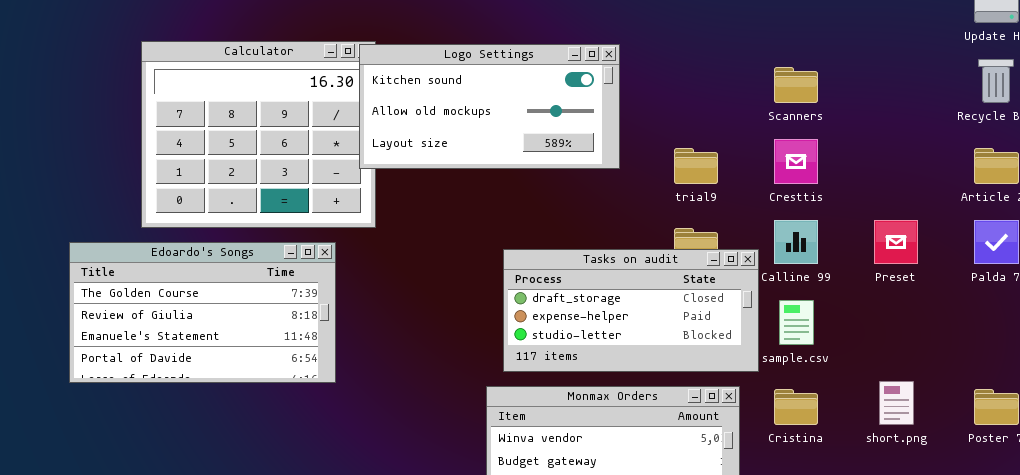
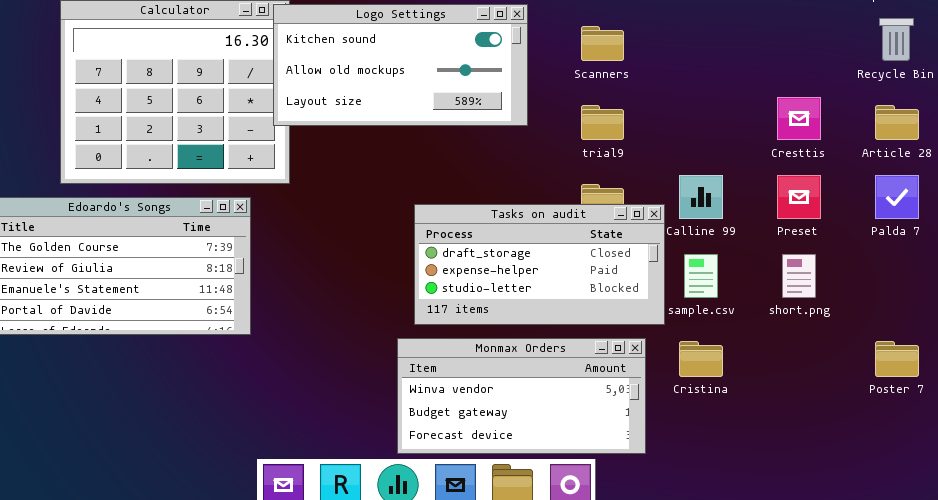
Scanners: [774,67,818,103] -> [581,26,624,61], moved
Cresttis: [774,139,818,184] -> [777,97,821,140], moved
short.png: [879,381,914,425] -> [782,254,816,298], moved

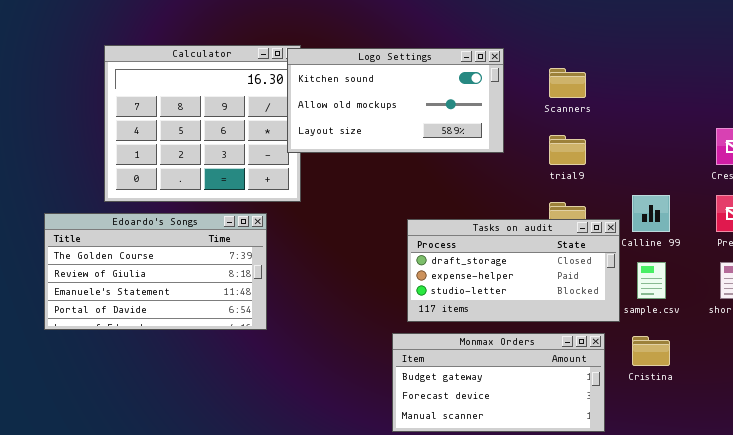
Monmax Orders: [397,338,646,454] -> [392,333,605,432], scrolled down 1 row

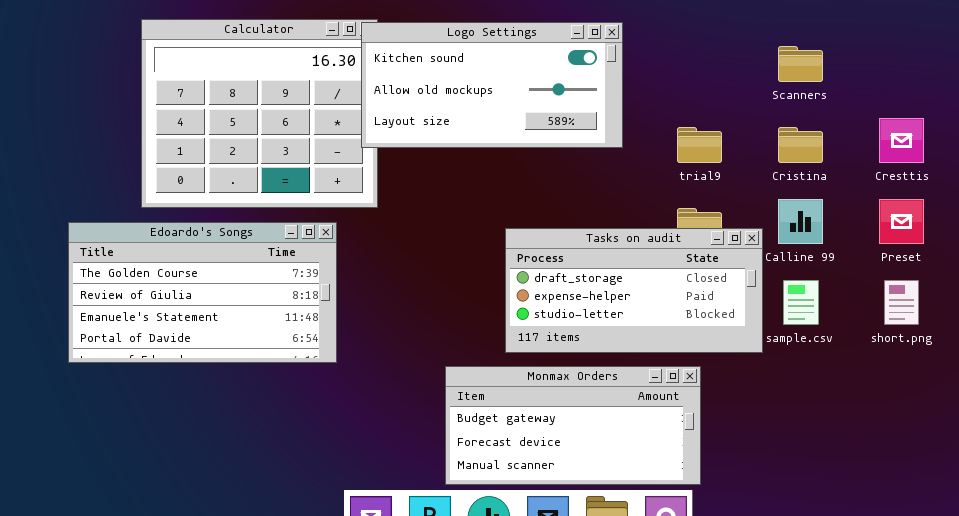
Scanners: [549,68,586,98] -> [778,46,823,82], moved
Monmax Orders: [392,333,605,432] -> [445,366,701,485], moved
Cristina: [632,336,670,366] -> [778,127,823,163], moved

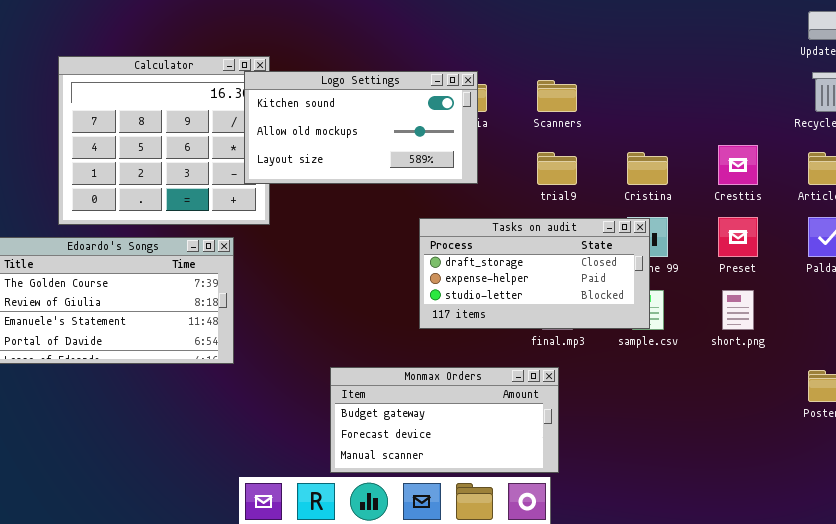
Logo Settings: [361,22,623,148] -> [244,71,478,184], moved
Scanners: [778,46,823,82] -> [537,80,577,112], moved
Tasks on audit: [505,228,763,353] -> [419,218,650,329], moved

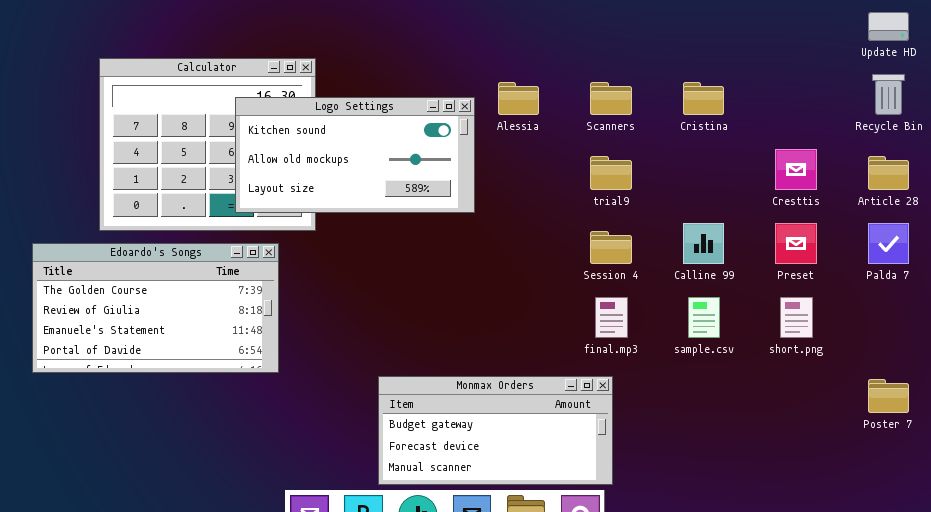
Logo Settings: [244,71,478,184] -> [235,97,475,213], moved
Cristina: [627,152,668,185] -> [683,82,724,115], moved
Tasks on audit: [419,218,650,329] -> none, closed

